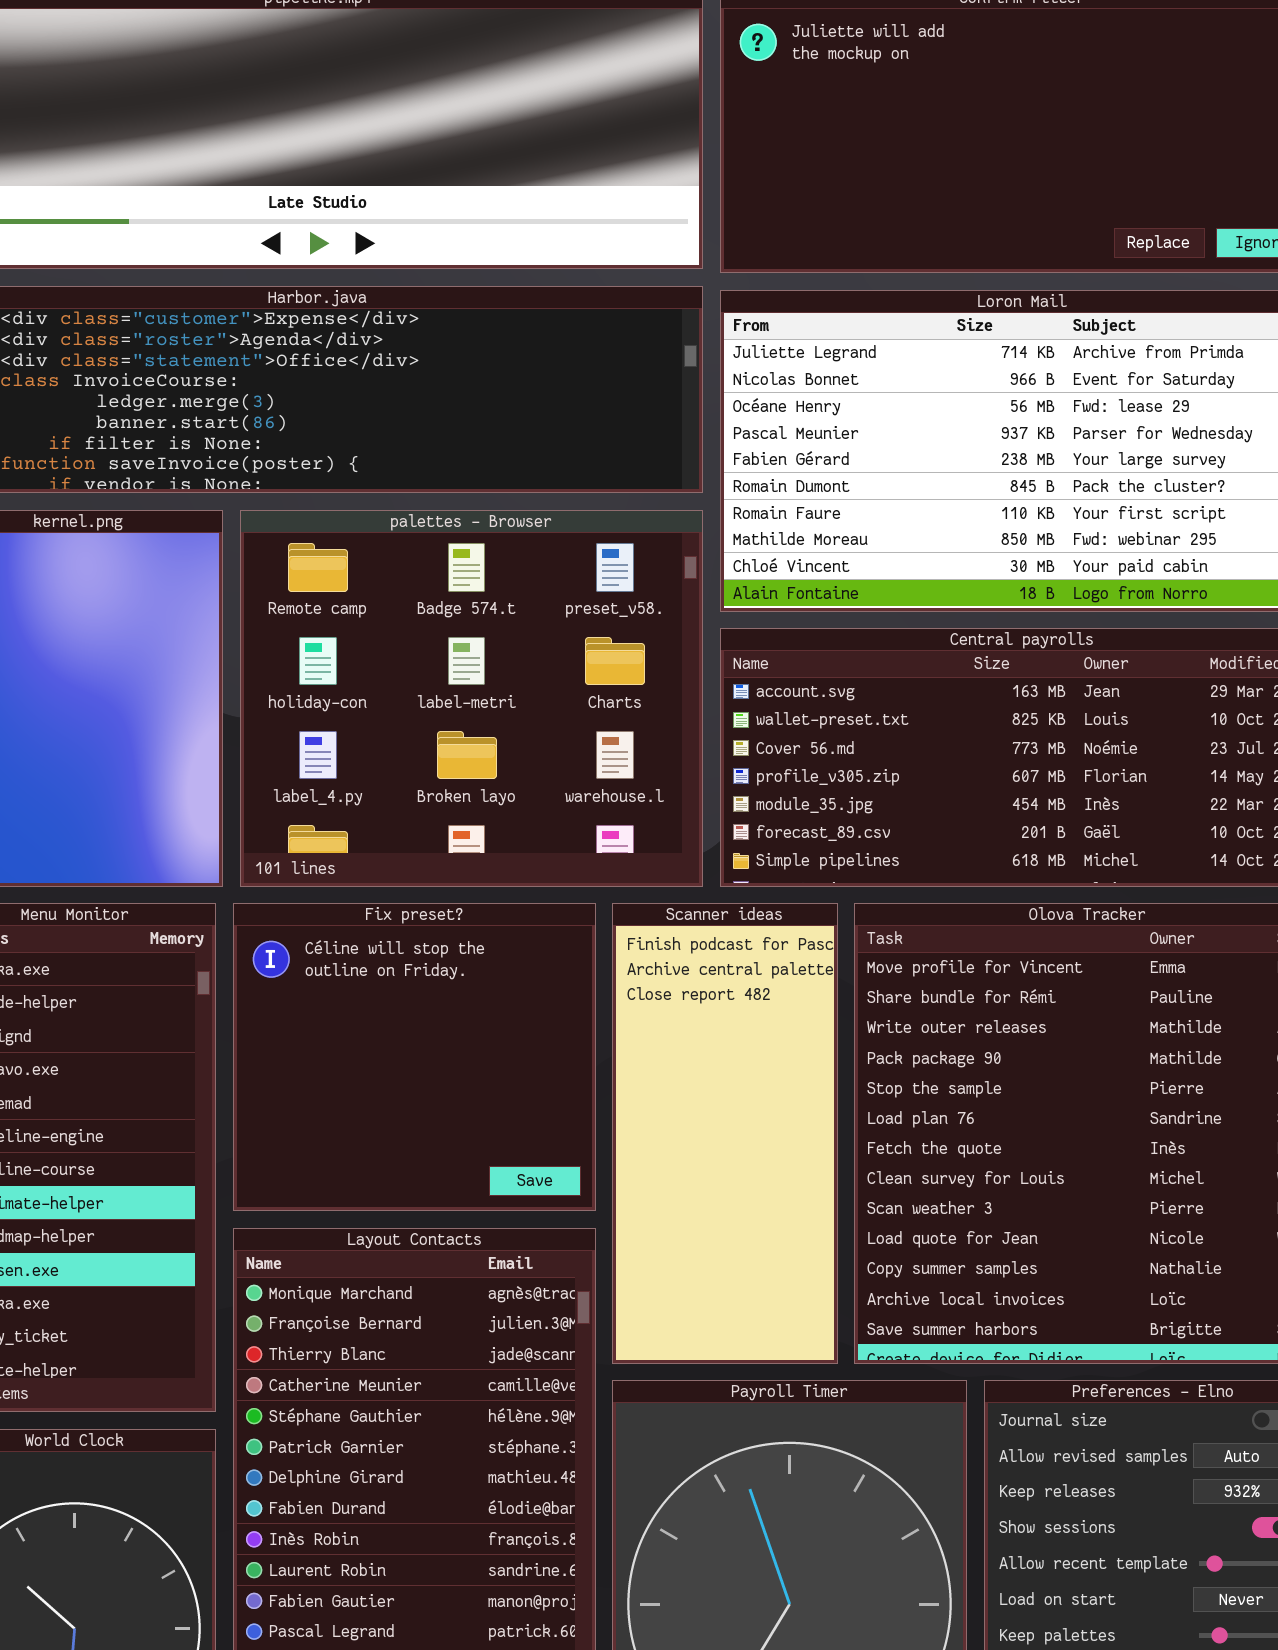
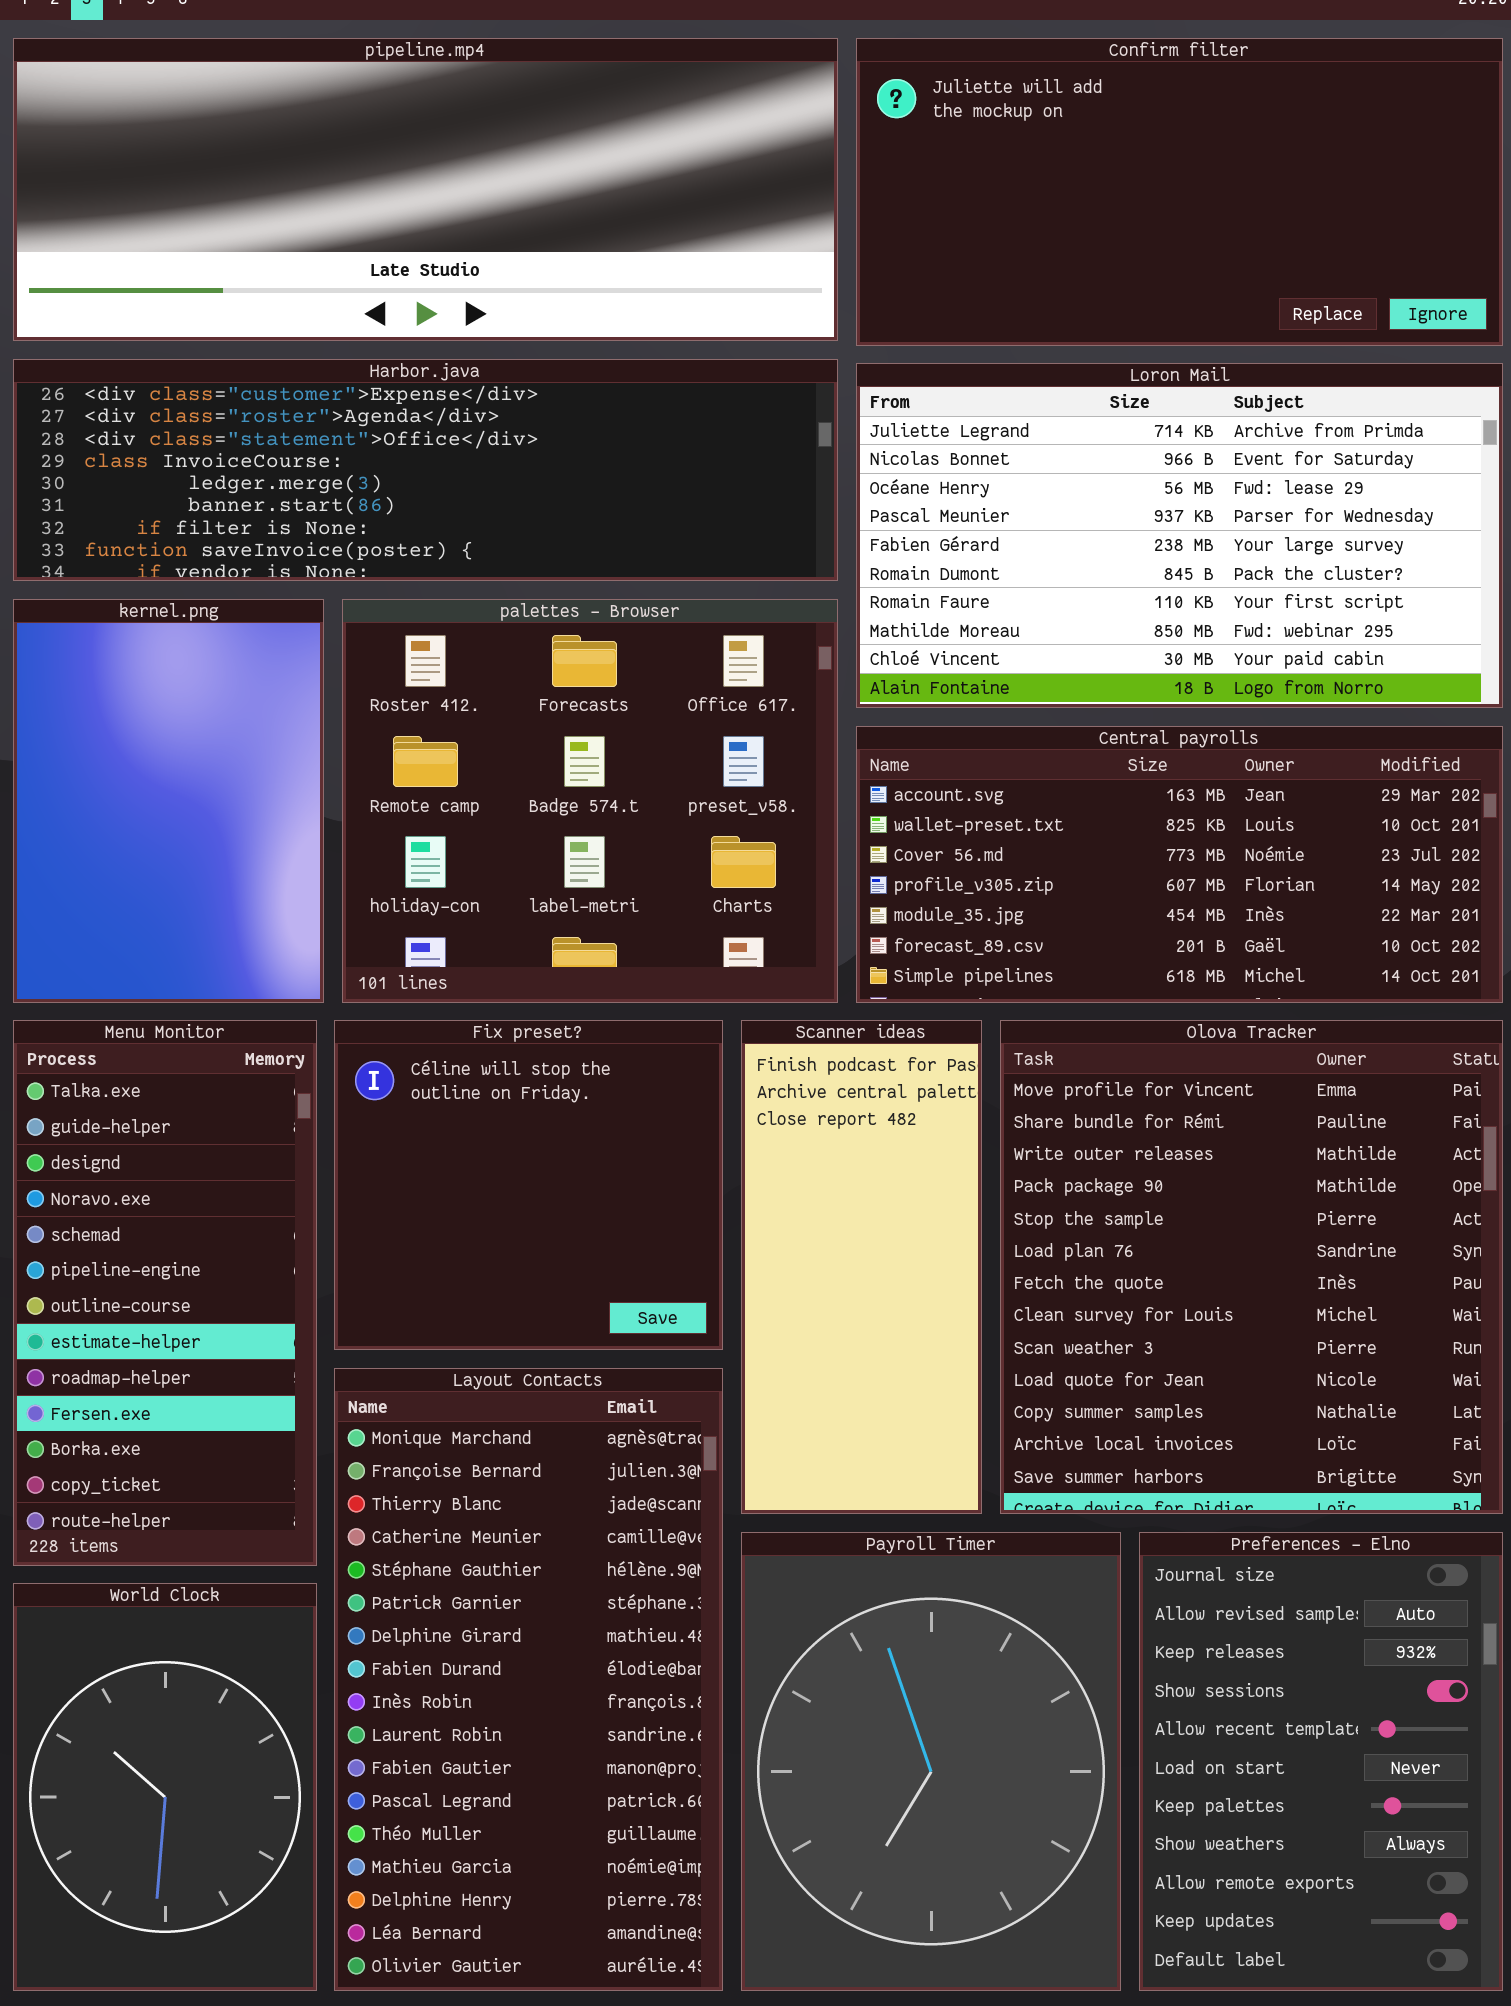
palettes - Browser: [240,510,703,887] -> [342,599,838,1003], scrolled up 1 row

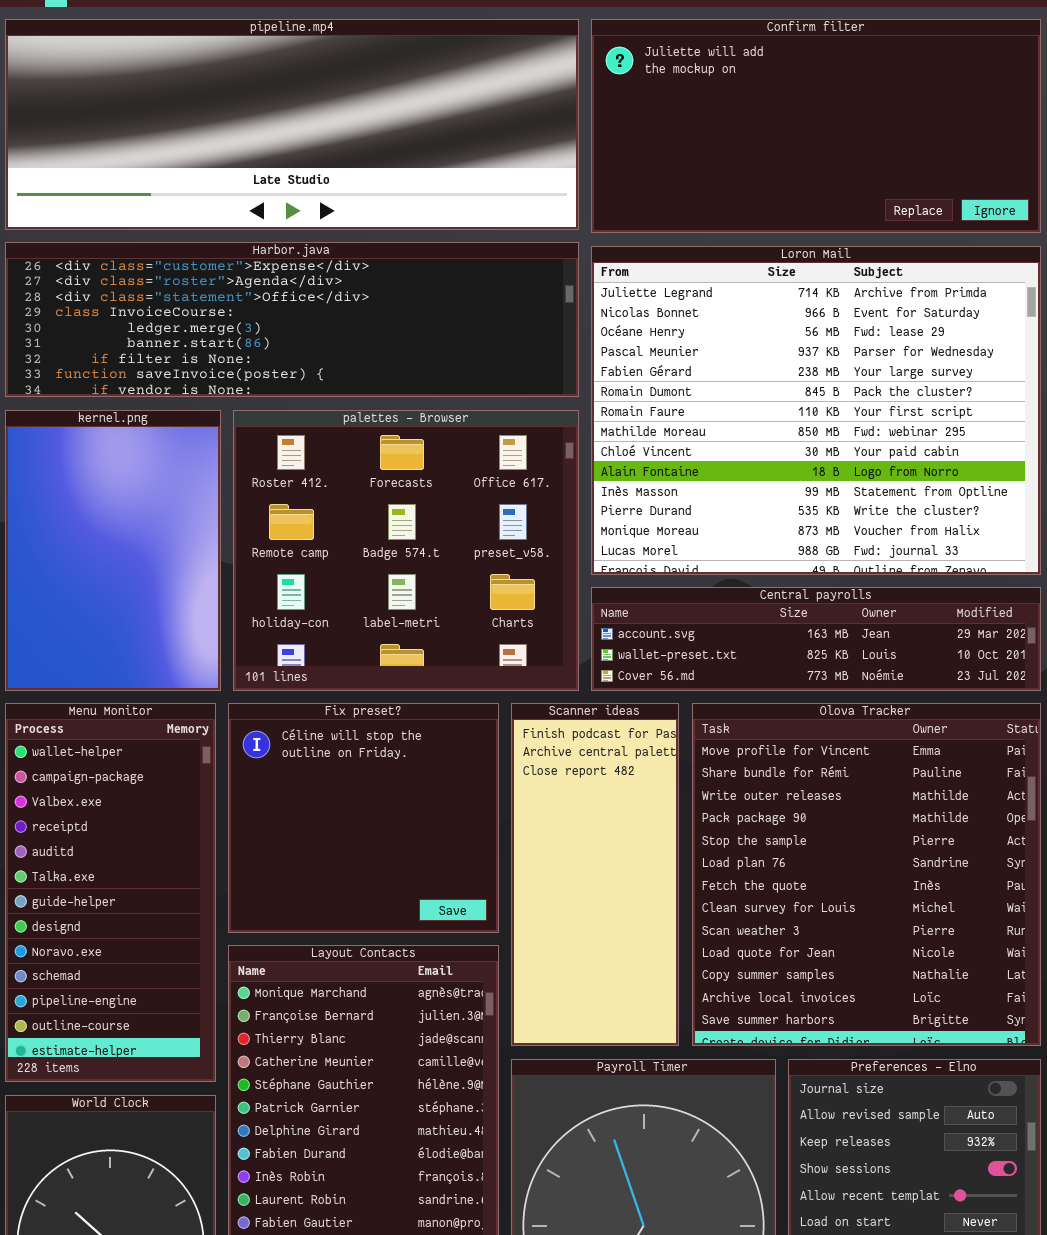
Loron Mail: [856,363,1503,708] -> [591,246,1041,575], resized
Central payrolls: [856,726,1503,1003] -> [591,587,1041,691], resized
Menu Monitor: [13,1020,317,1566] -> [5,703,216,1082], scrolled up 5 rows

